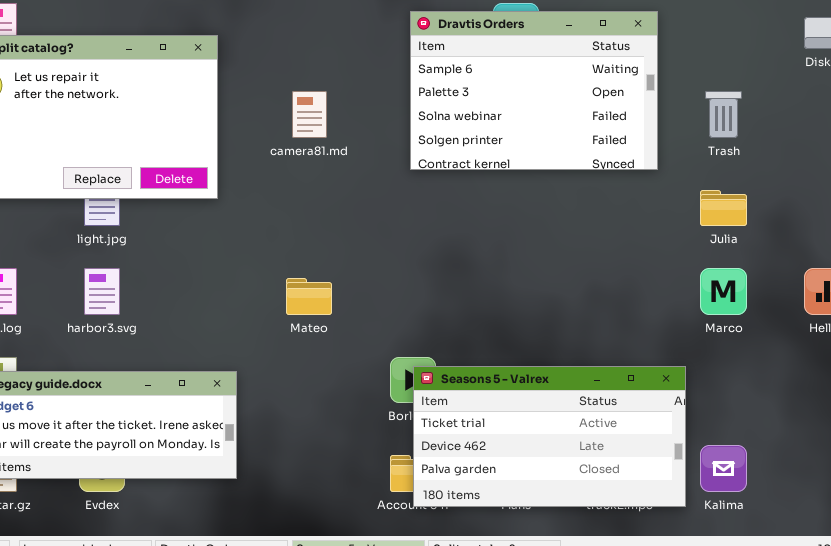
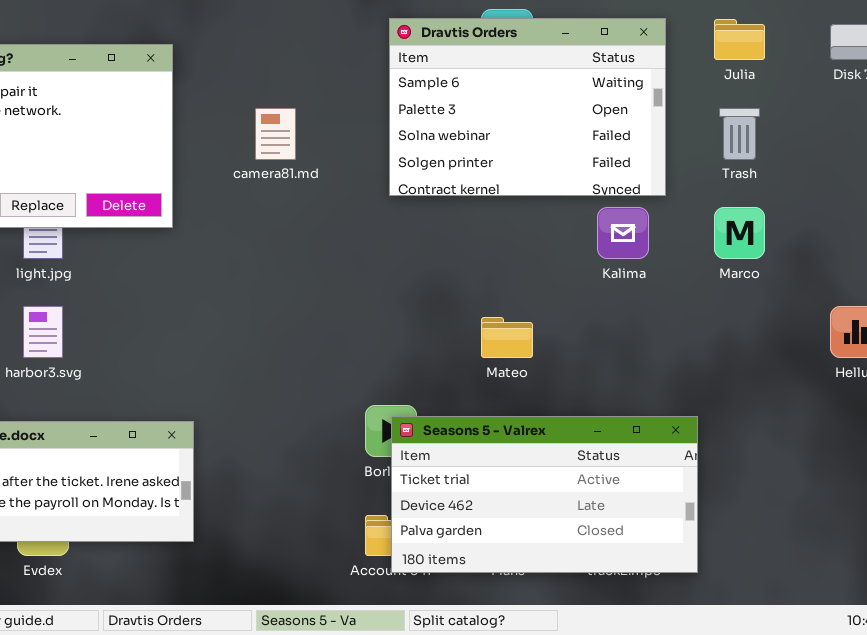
Julia: [700,190,747,226] -> [714,19,765,60], moved
Marco: [700,268,747,315] -> [714,207,765,259], moved
Mateo: [286,278,332,315] -> [481,317,533,358], moved
Kalima: [700,445,747,492] -> [597,207,649,259], moved

